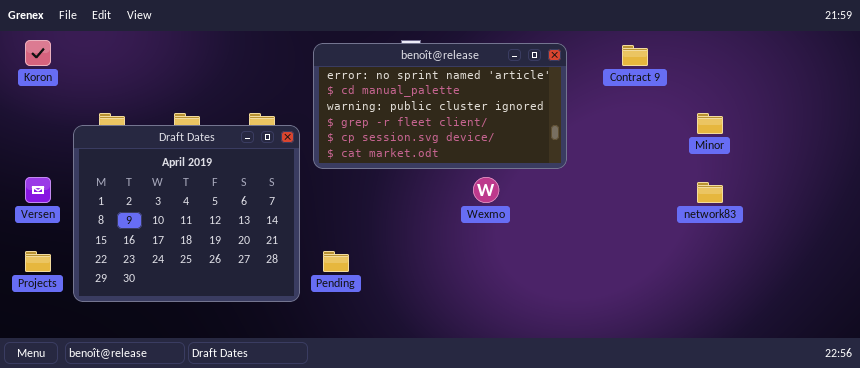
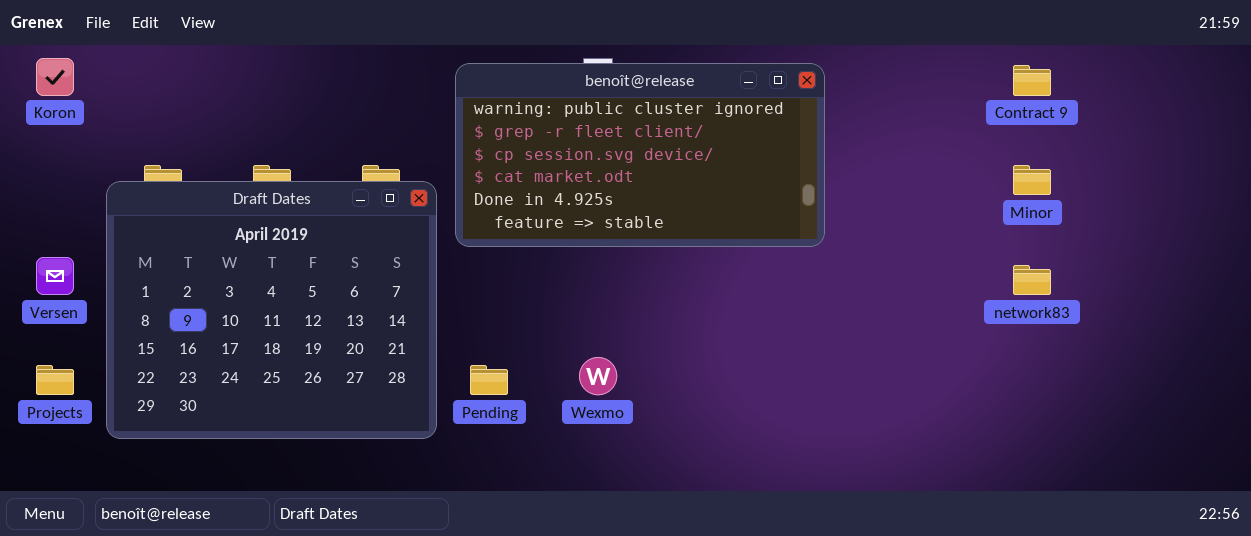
benoît@release: [313,43,567,169] -> [455,63,825,247], scrolled down 2 rows
Contract 9: [622,45,648,66] -> [1013,65,1051,96], moved
Wexmo: [473,177,499,203] -> [579,357,617,395], moved

